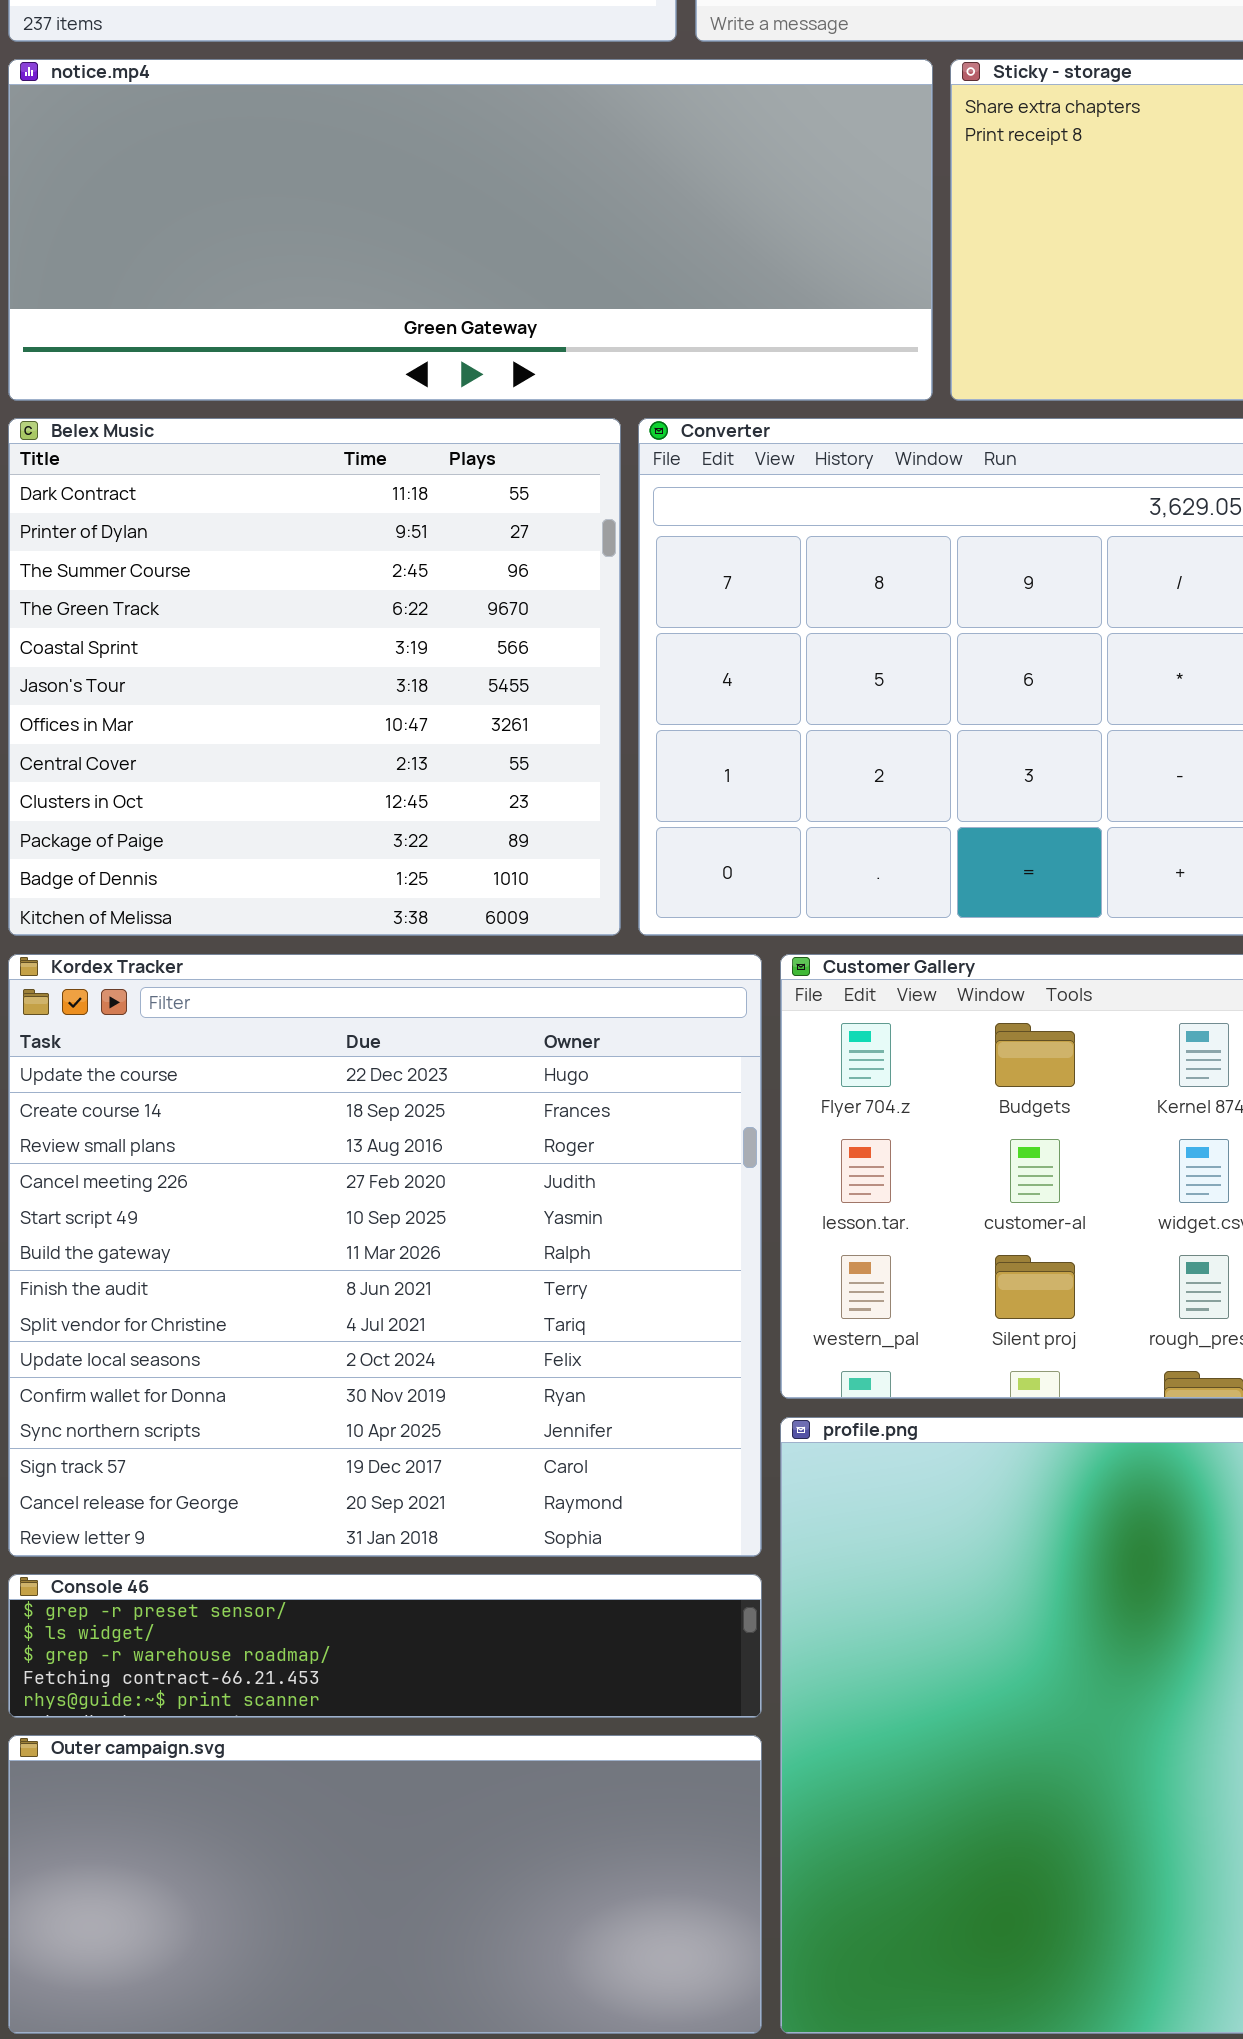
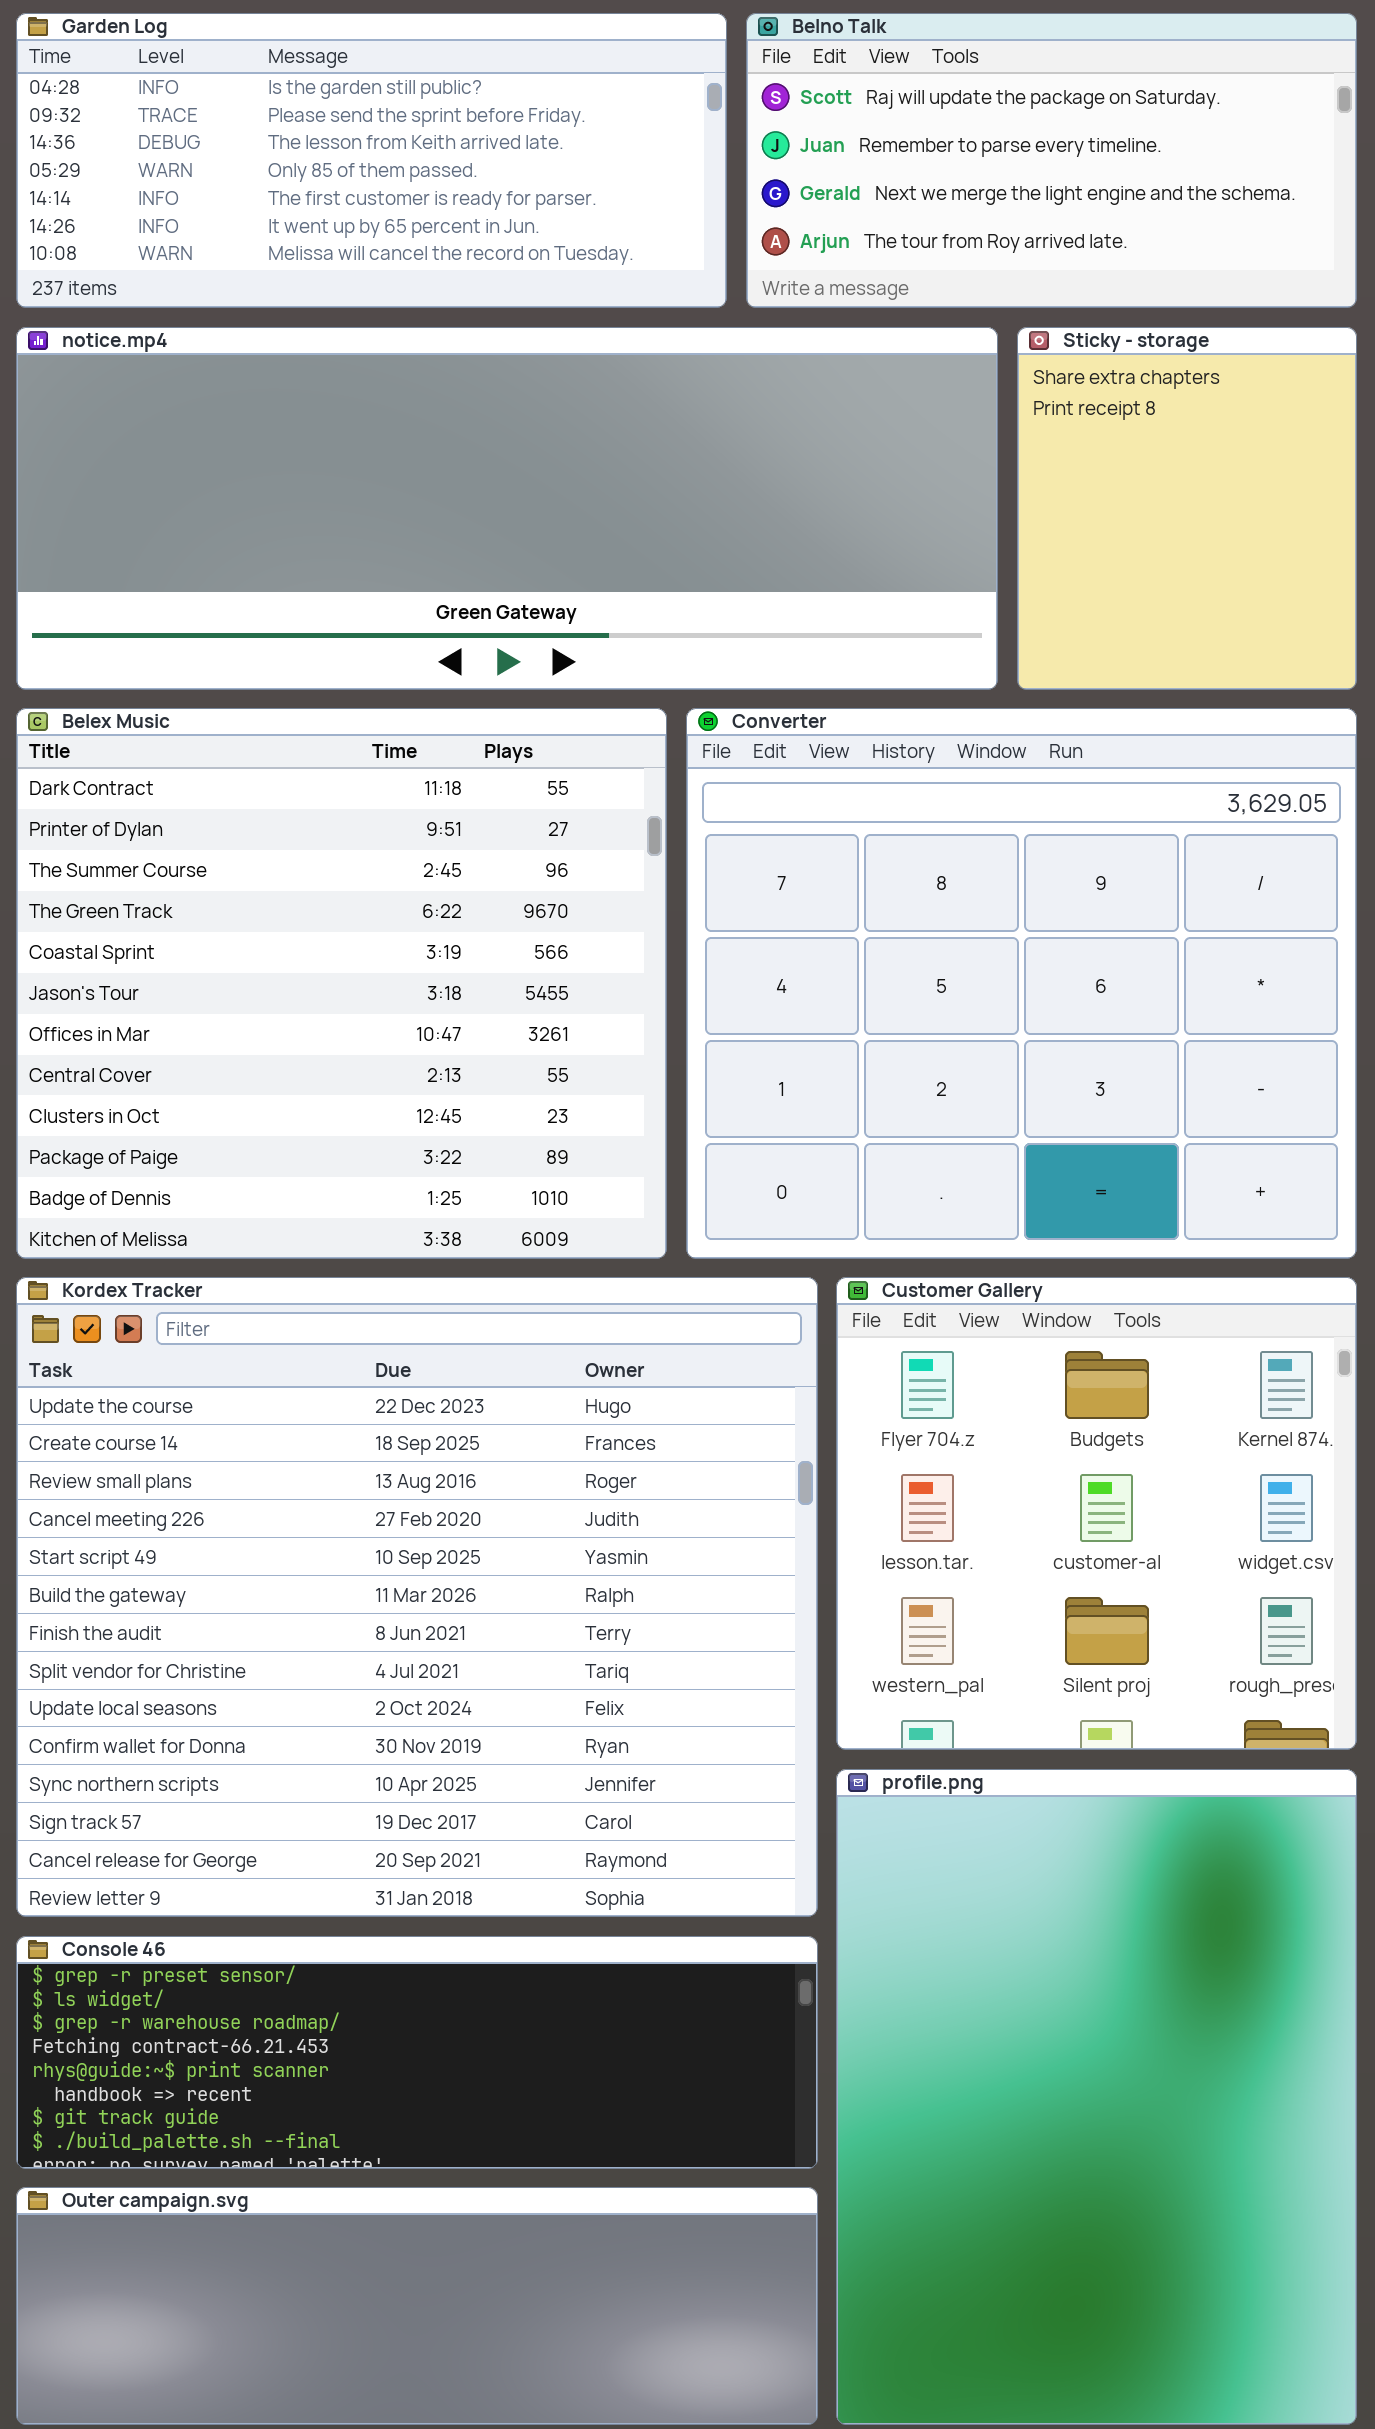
Console 46: [8,1574,762,1718] -> [16,1936,818,2169], resized
Outer campaign.svg: [8,1735,762,2034] -> [16,2187,818,2425], resized

